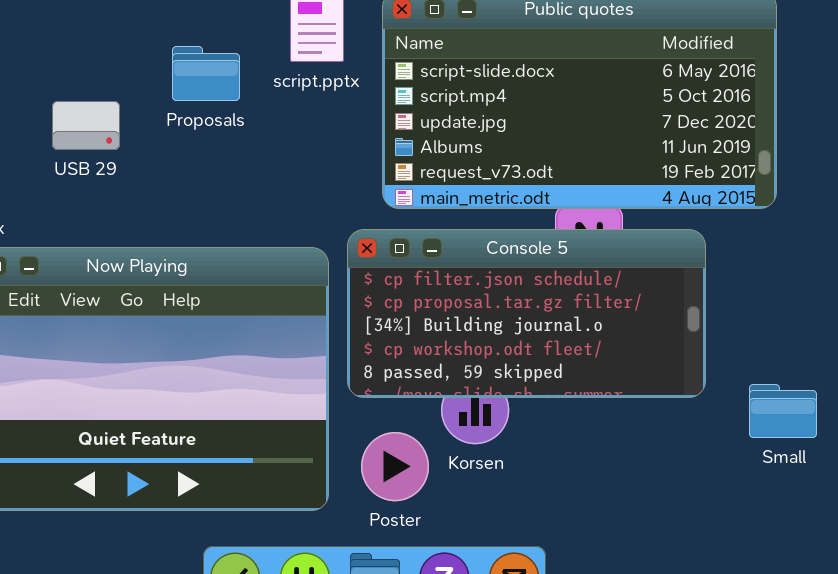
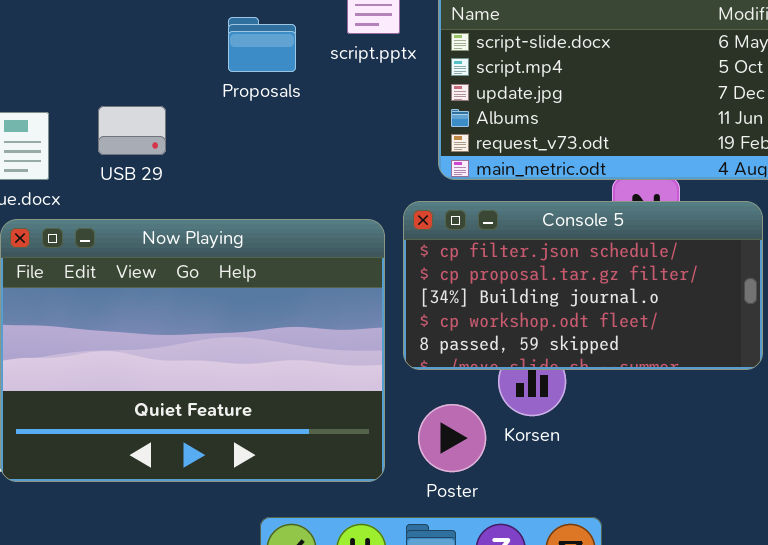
USB 29: [52,101,120,150] -> [98,106,166,155], moved

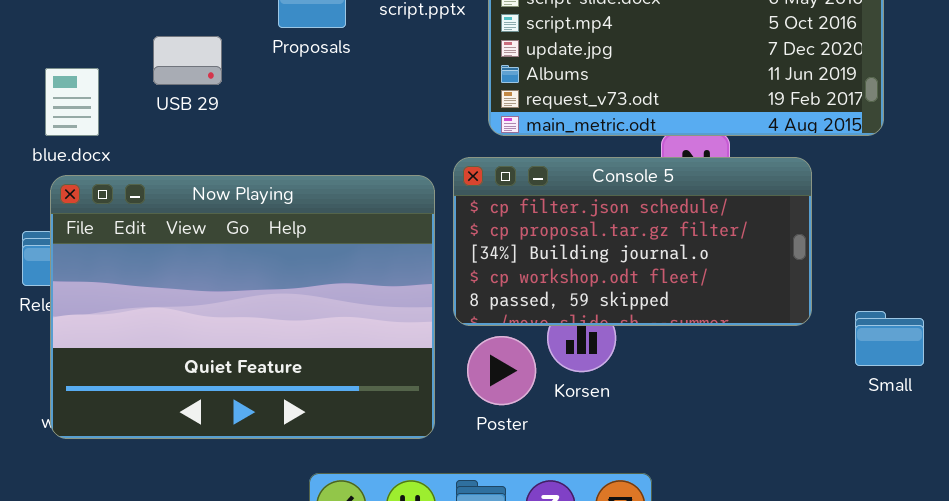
USB 29: [98,106,166,155] -> [153,36,222,85], moved
Poster: [418,404,486,472] -> [467,336,536,405], moved

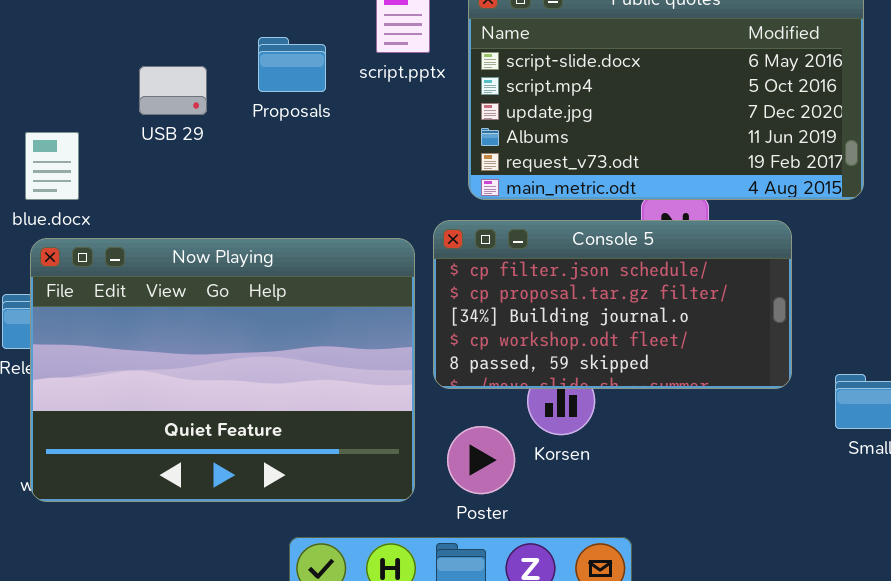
USB 29: [153,36,222,85] -> [139,66,207,115], moved
Poster: [467,336,536,405] -> [447,426,515,494], moved

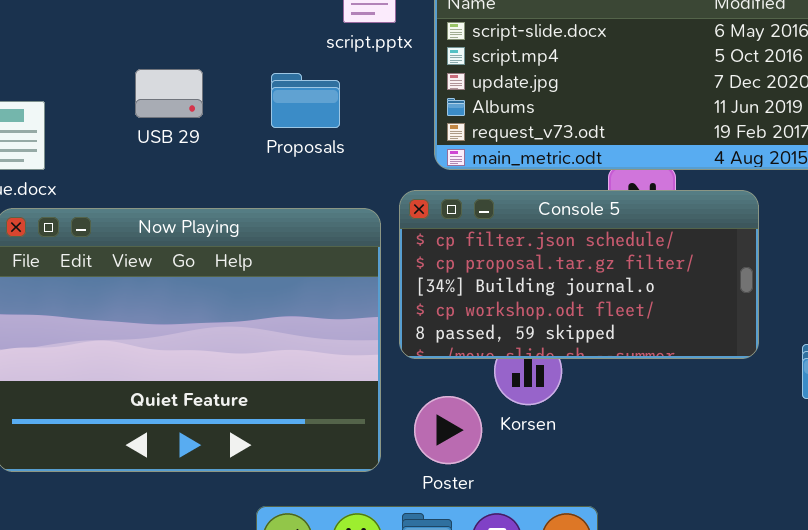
Proposals: [258,37,326,92] -> [271,73,340,128], moved
USB 29: [139,66,207,115] -> [135,69,203,118], moved

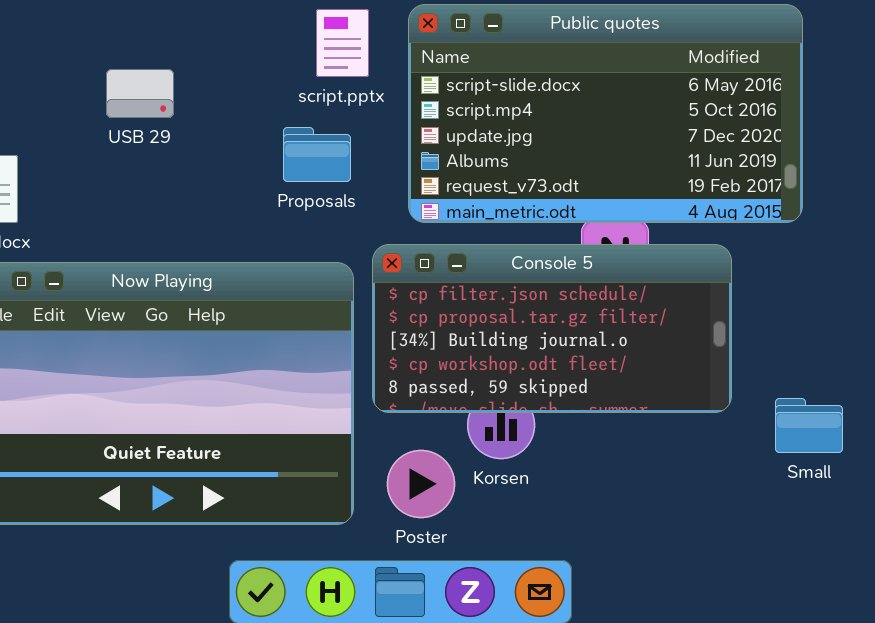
USB 29: [135,69,203,118] -> [106,69,174,118], moved
Proposals: [271,73,340,128] -> [283,127,351,182], moved

